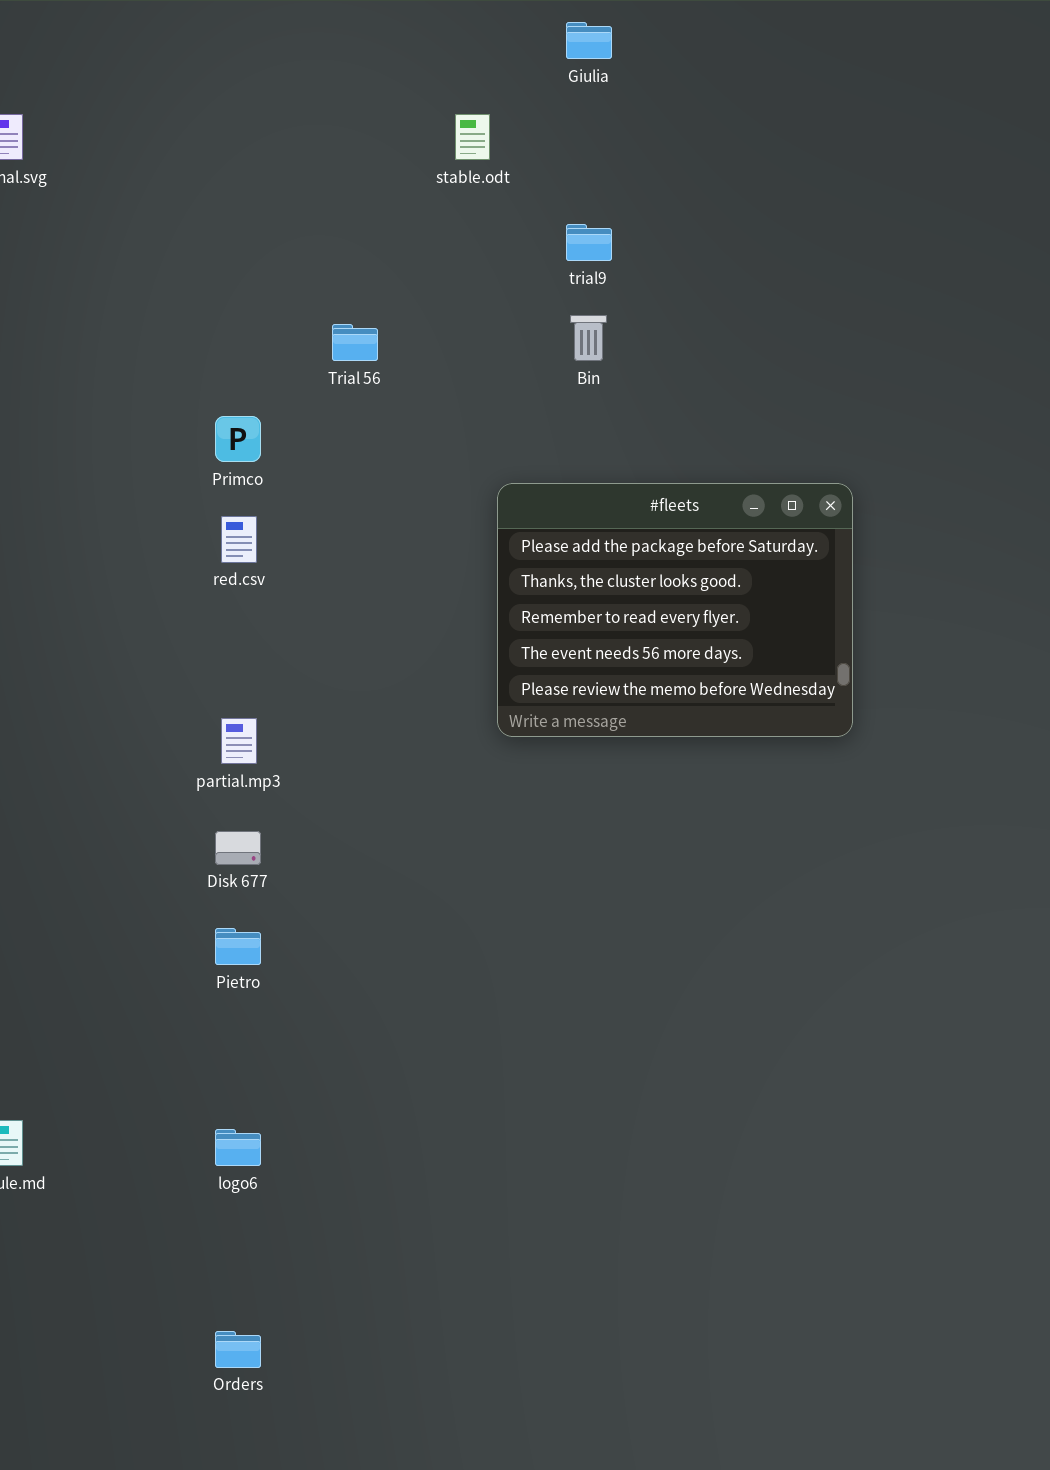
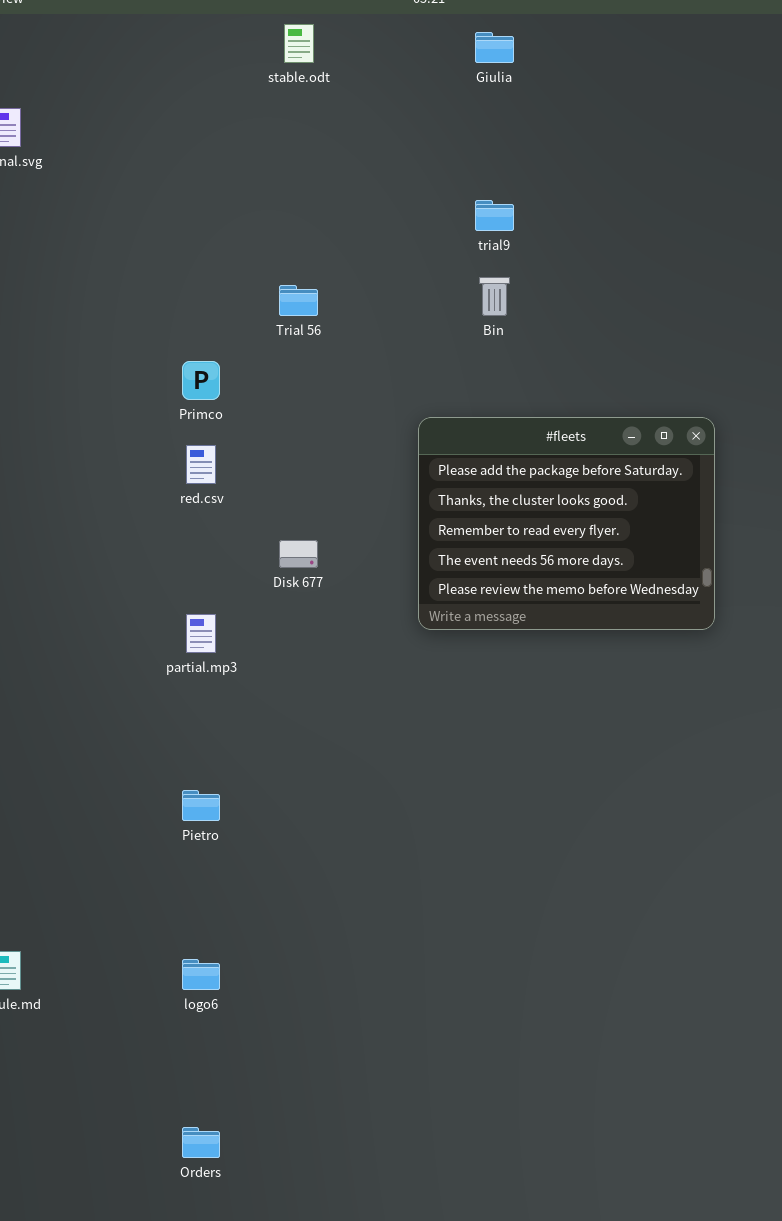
stable.odt: [455,114,490,160] -> [284,24,314,63], moved
Disk 677: [215,831,261,865] -> [279,540,318,568], moved

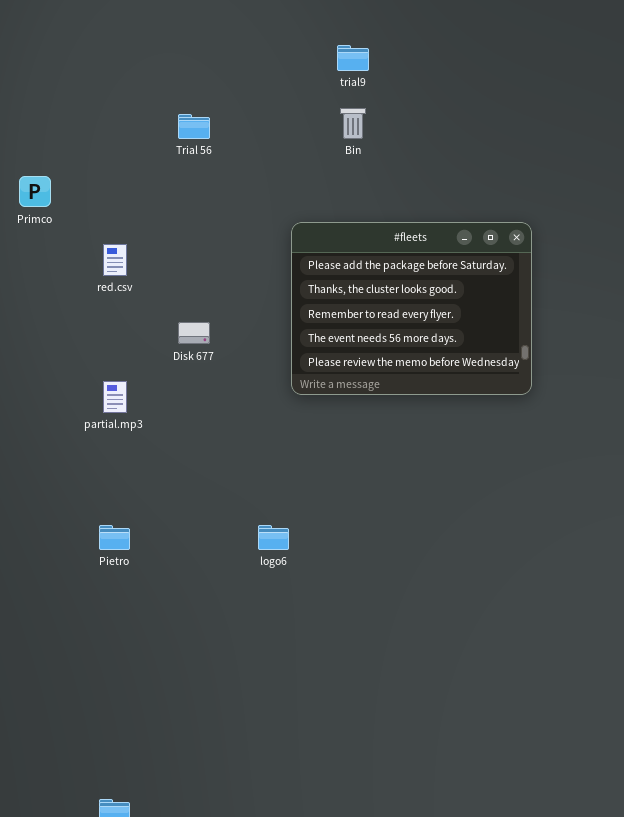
Primco: [182,361,220,400] -> [19,176,51,207], moved
logo6: [182,959,220,990] -> [258,525,289,550], moved

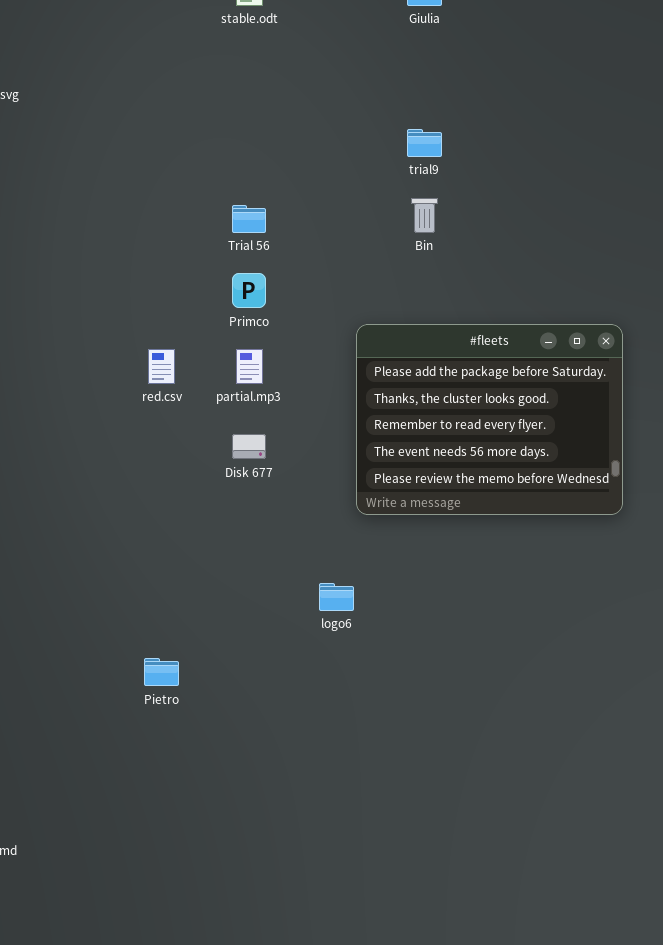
Primco: [19,176,51,207] -> [232,273,266,308], moved
partial.mp3: [103,381,127,413] -> [236,349,263,384], moved
logo6: [258,525,289,550] -> [319,583,354,611], moved

